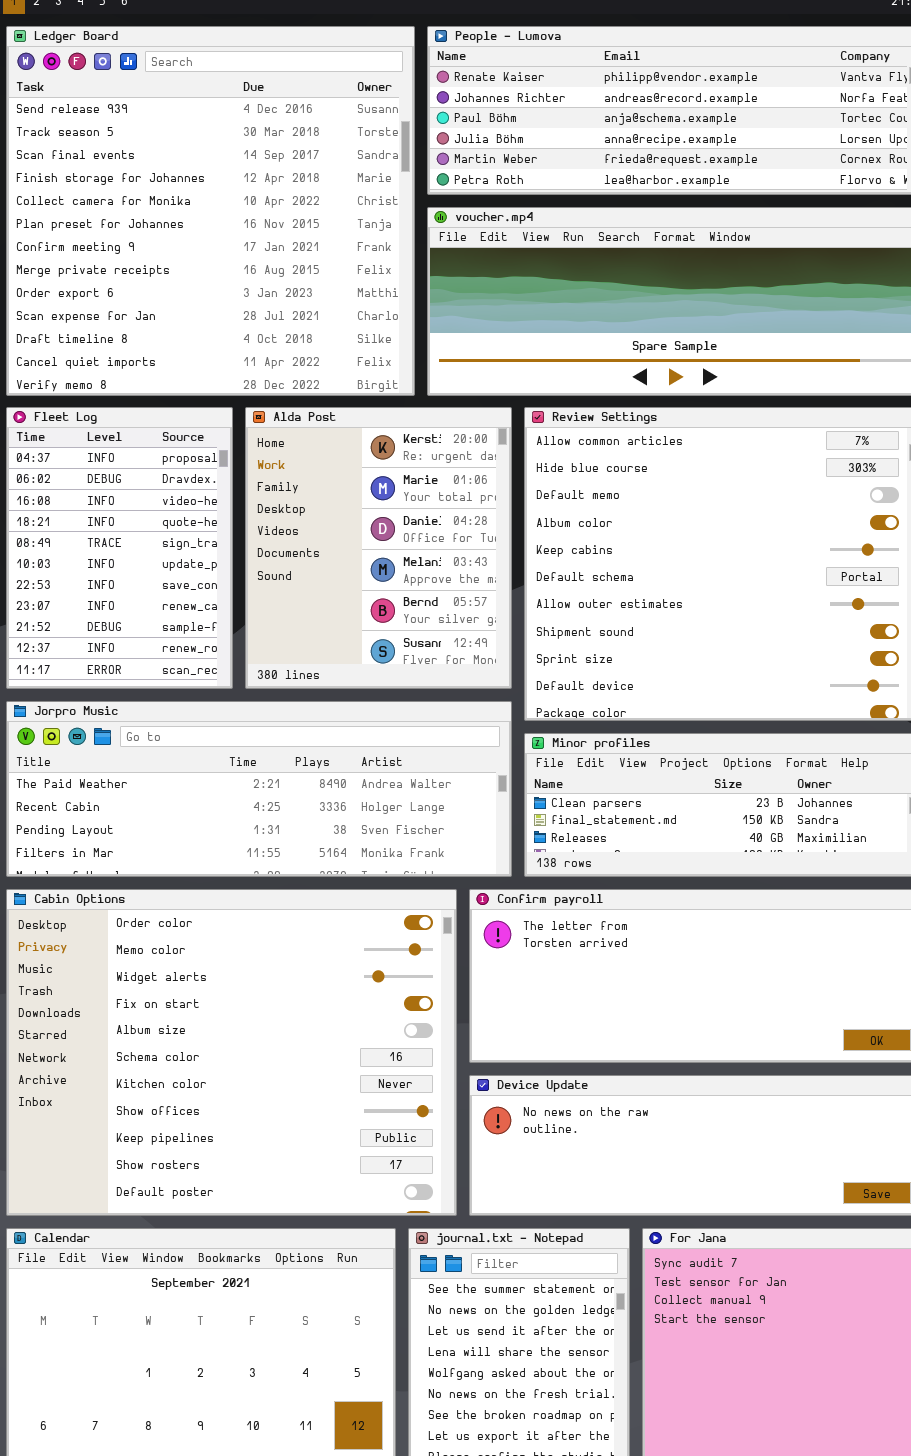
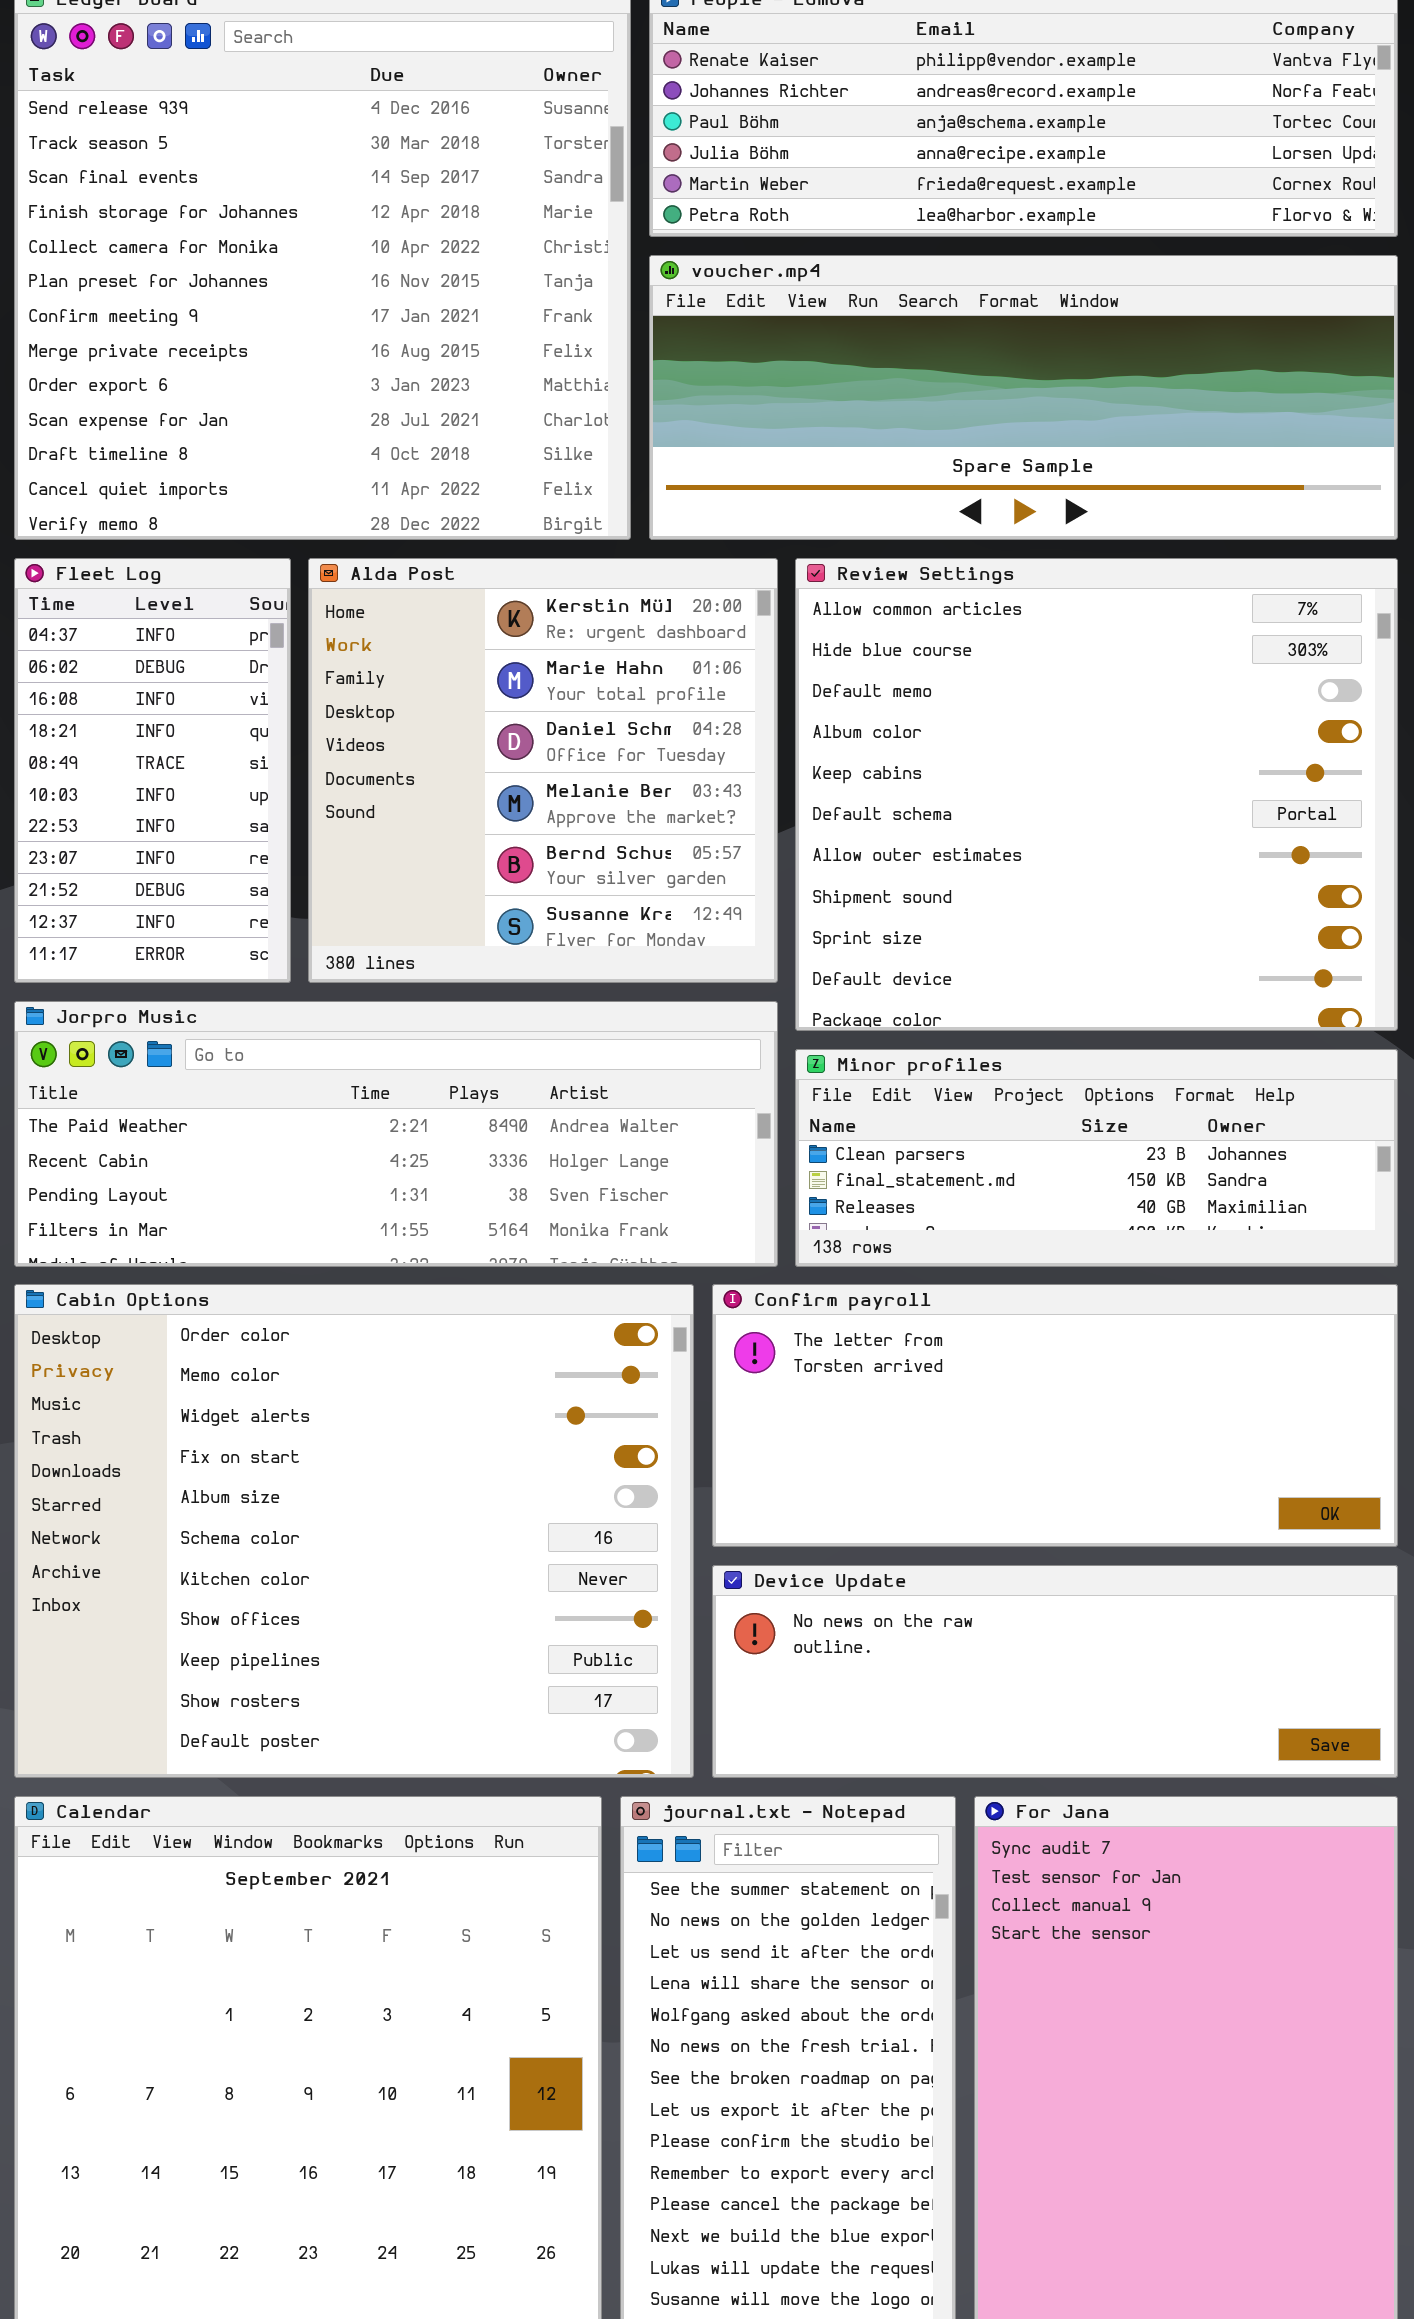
Fleet Log: [6,407,233,689] -> [14,558,291,983], resized
Alda Post: [245,407,512,689] -> [308,558,778,983], resized

